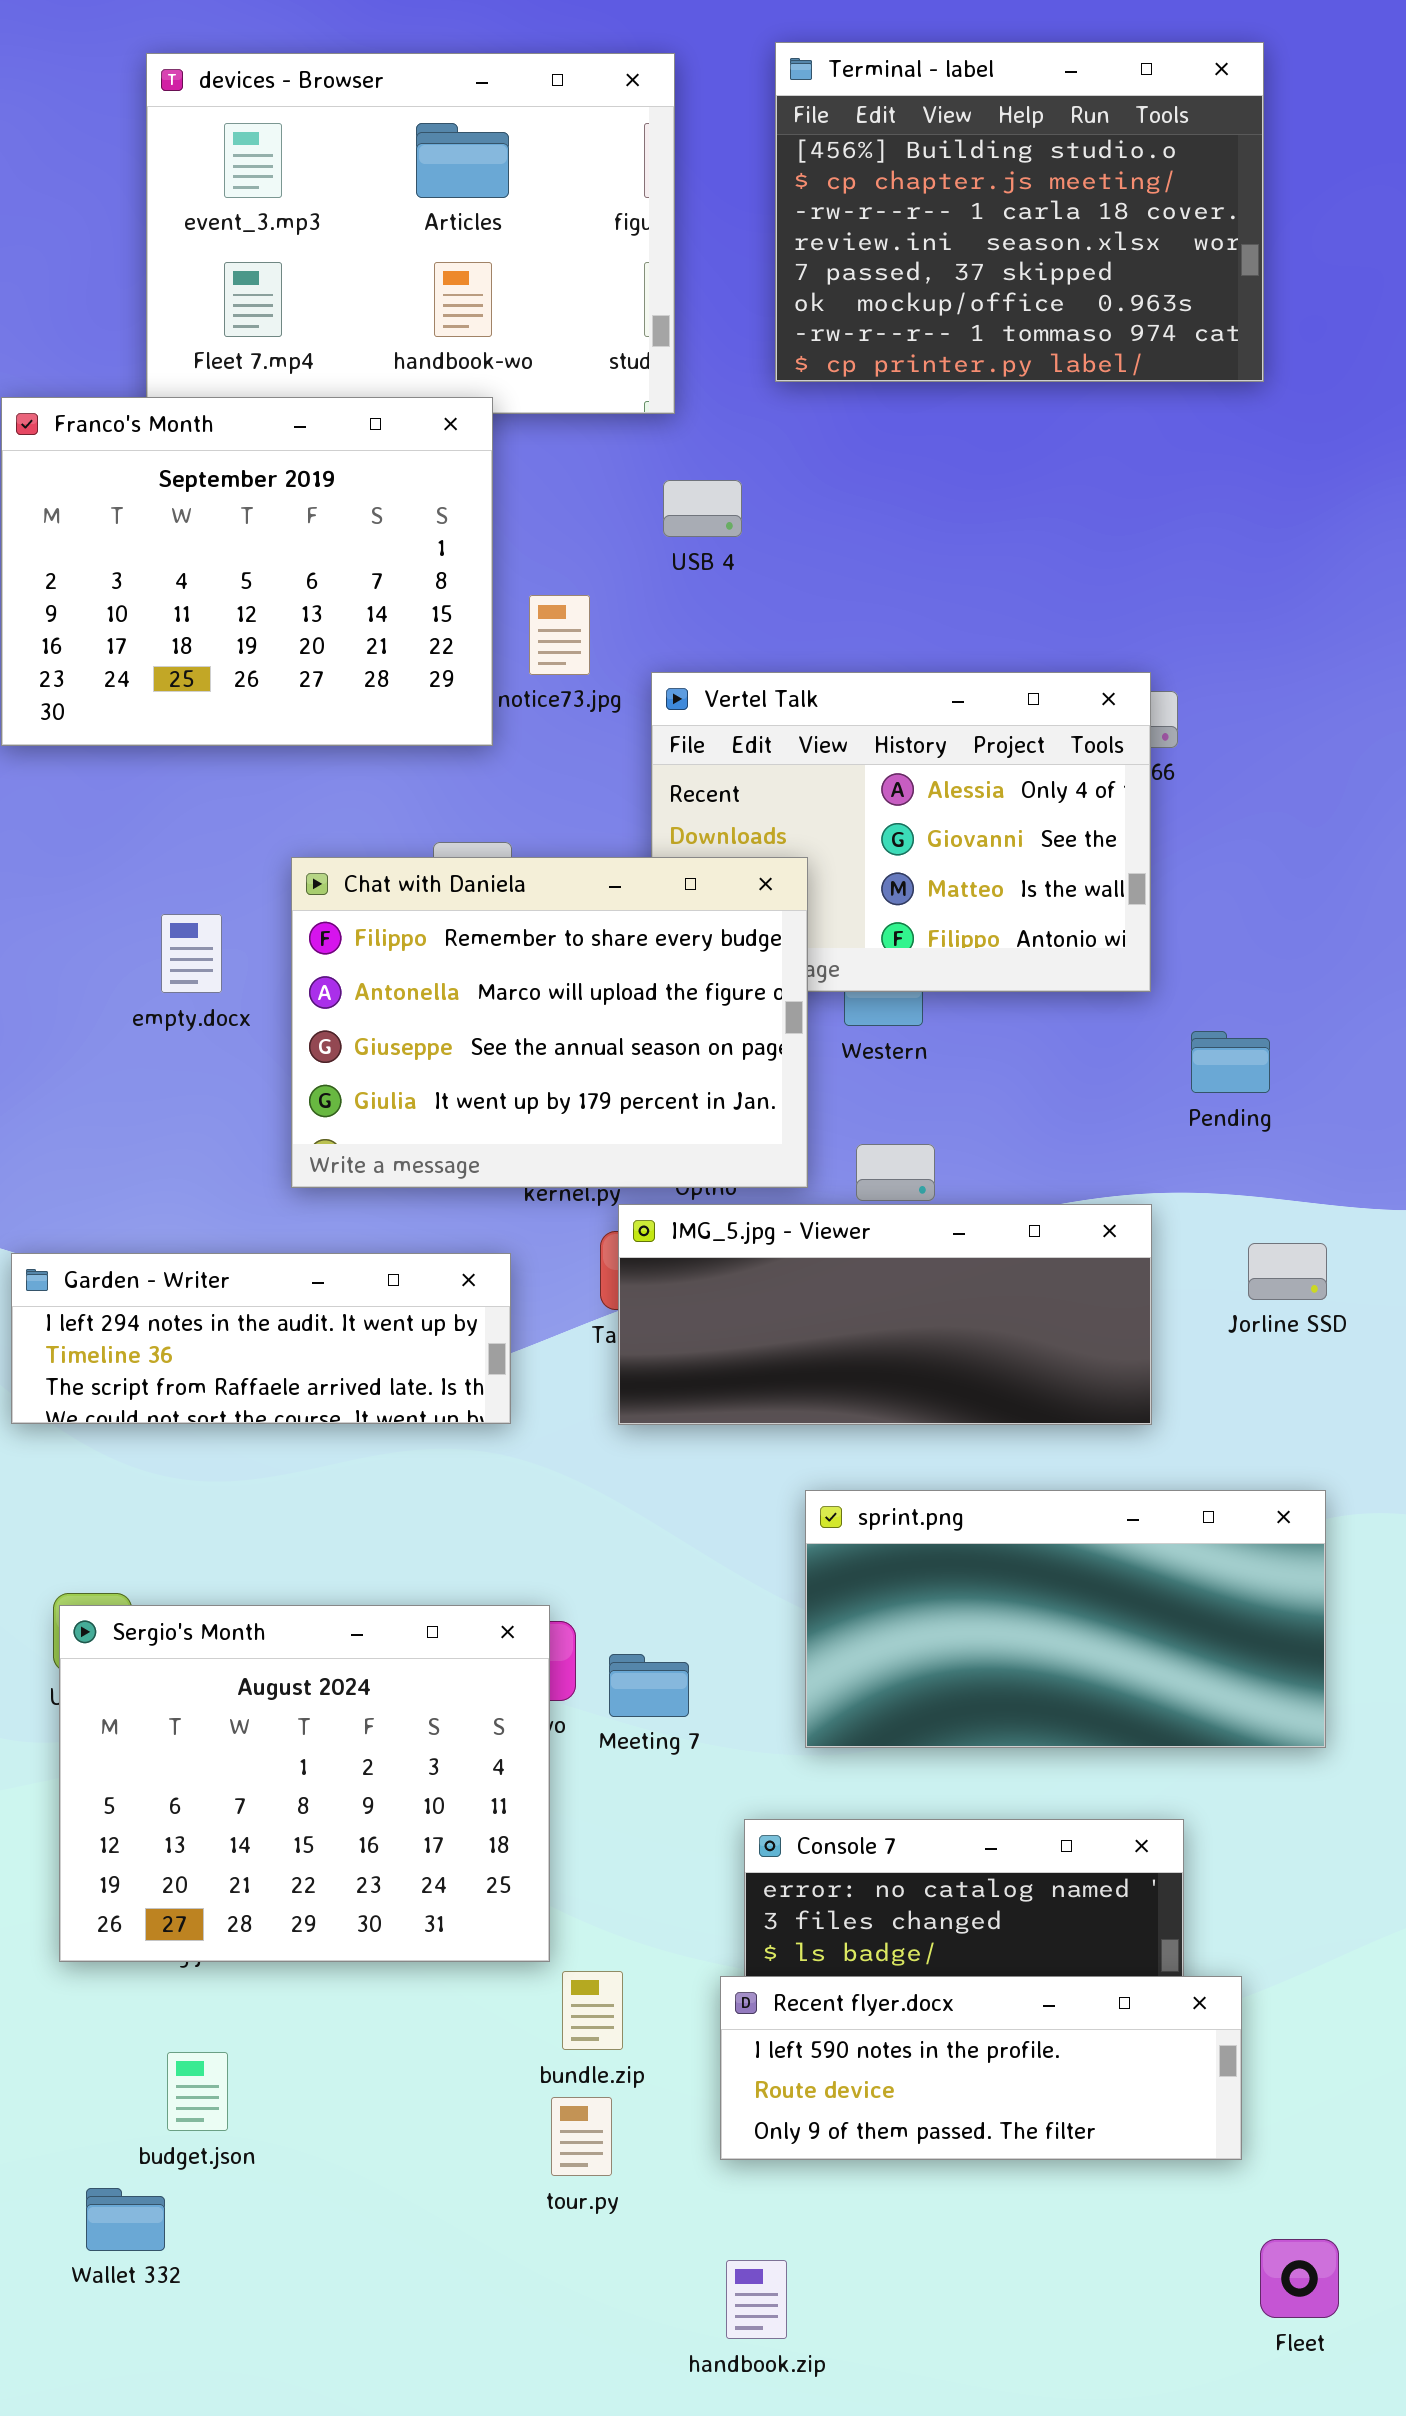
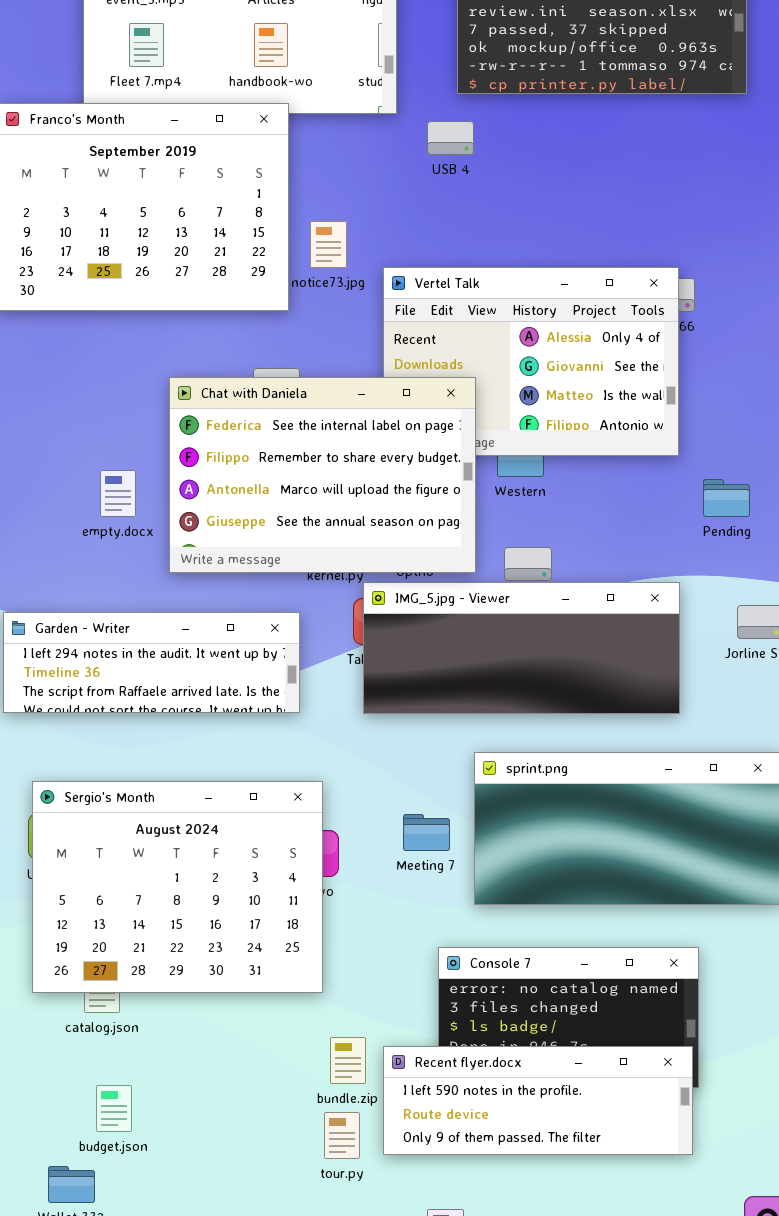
USB 4: [663,480,742,537] -> [427,121,474,155], moved
Chat with Daniela: [291,857,808,1188] -> [169,377,476,573], scrolled up 1 row
empty.docx: [161,914,222,993] -> [100,470,136,517], moved
Sergio's Month: [59,1605,550,1962] -> [32,781,323,993], moved
Meeting 7: [609,1654,689,1717] -> [403,814,450,851], moved
Recent flyer.docx: [720,1976,1242,2160] -> [383,1046,693,1155], moved

